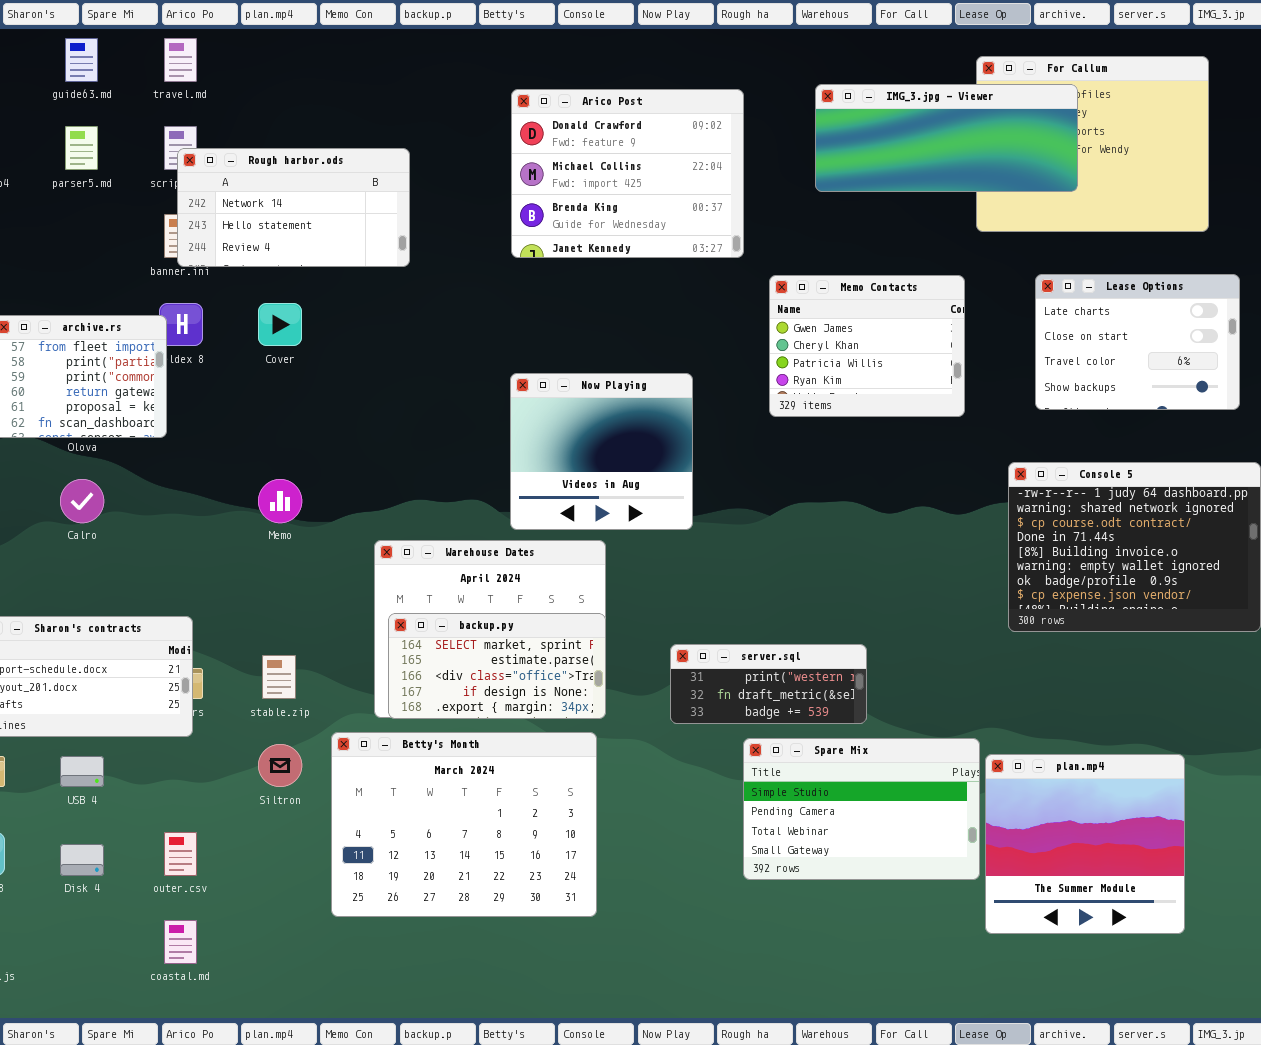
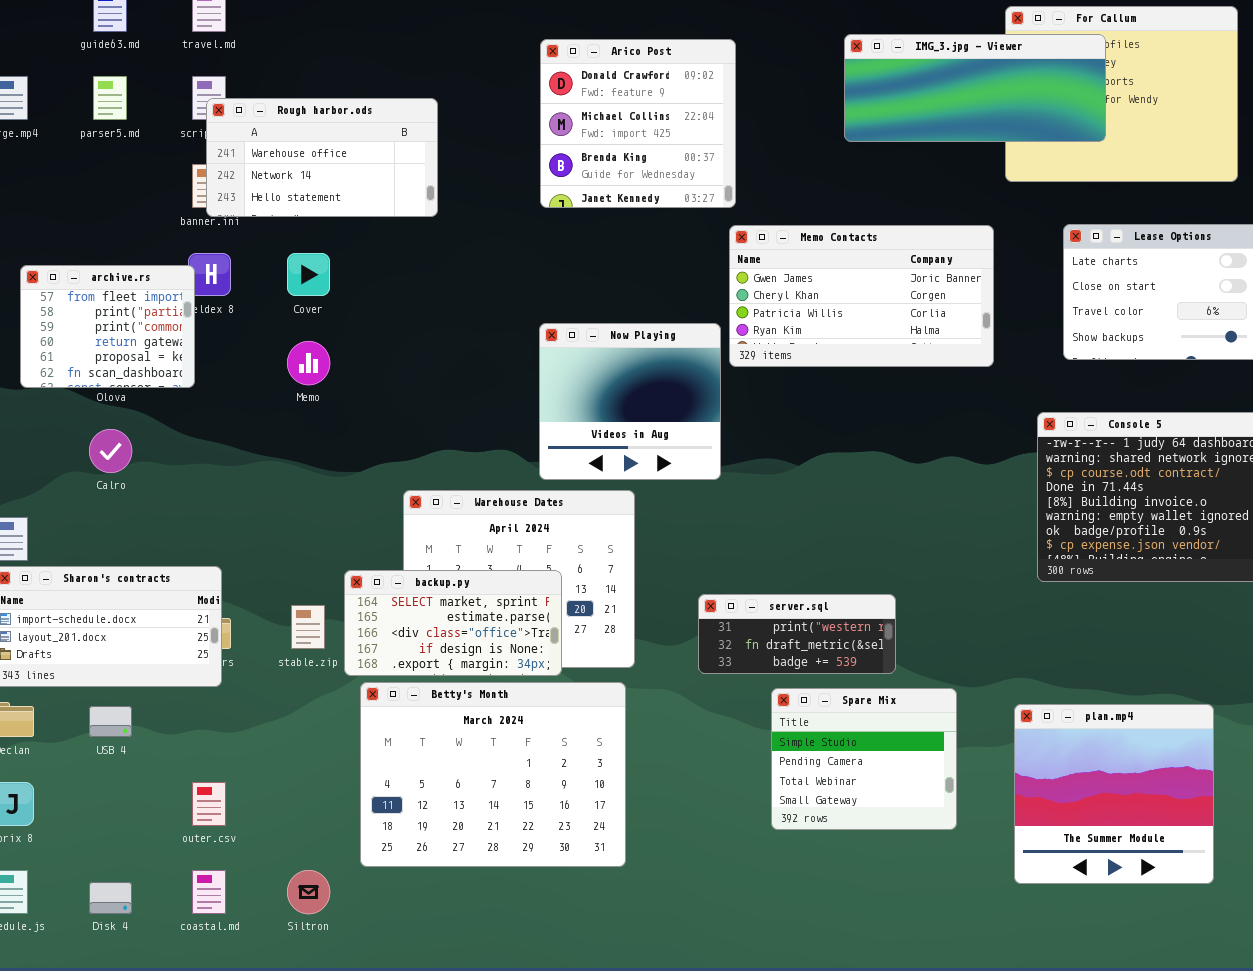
Arico Post: [511,89,744,258] -> [540,39,736,208], resized
Rough harbor.ods: [177,148,410,267] -> [206,98,438,217], scrolled up 1 row
Memo Contacts: [769,275,965,417] -> [729,225,994,367], resized
Memo: [258,479,302,523] -> [287,341,330,385], moved
backup.py: [388,613,606,719] -> [344,570,562,676], moved
Spare Mix: [743,738,980,880] -> [771,688,957,830], resized
Siltron: [258,744,302,787] -> [287,870,330,914], moved
Disk 4: [60,844,104,876] -> [89,882,132,914], moved

